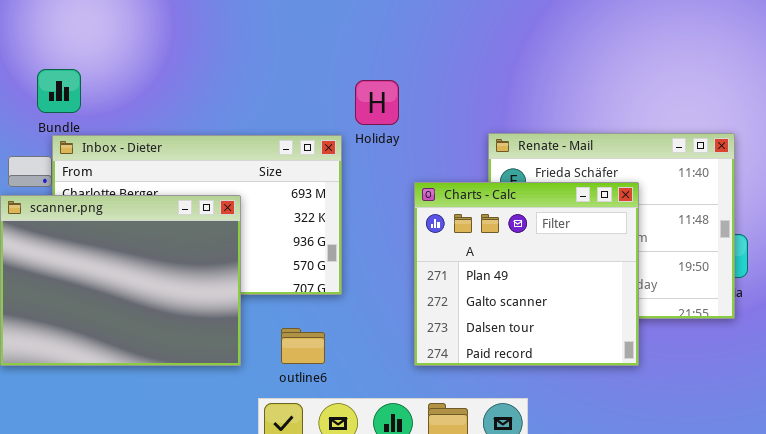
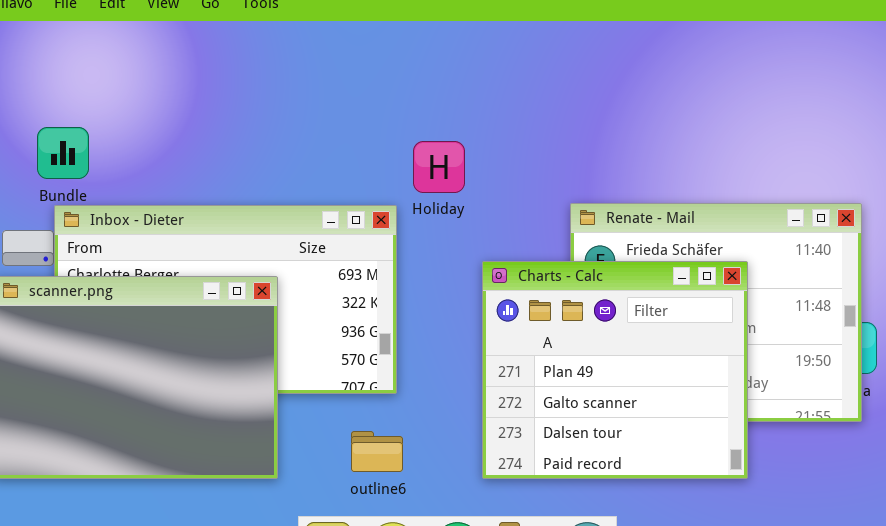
outline6: [281,328,325,364] -> [351,431,403,472], moved

